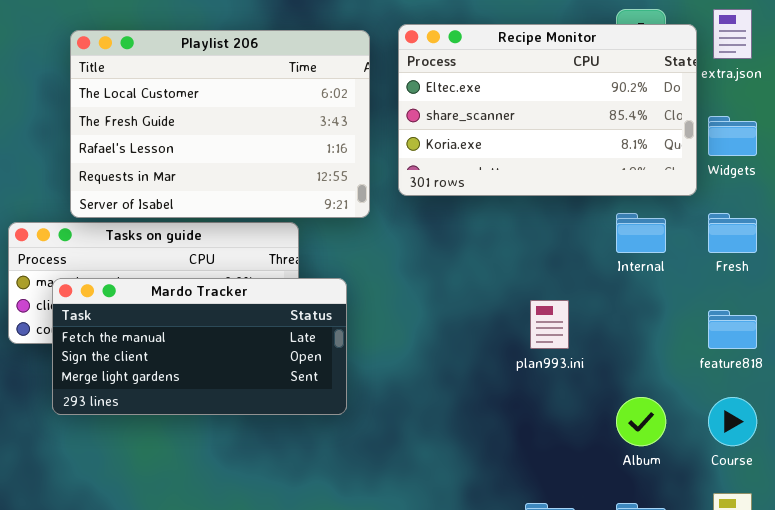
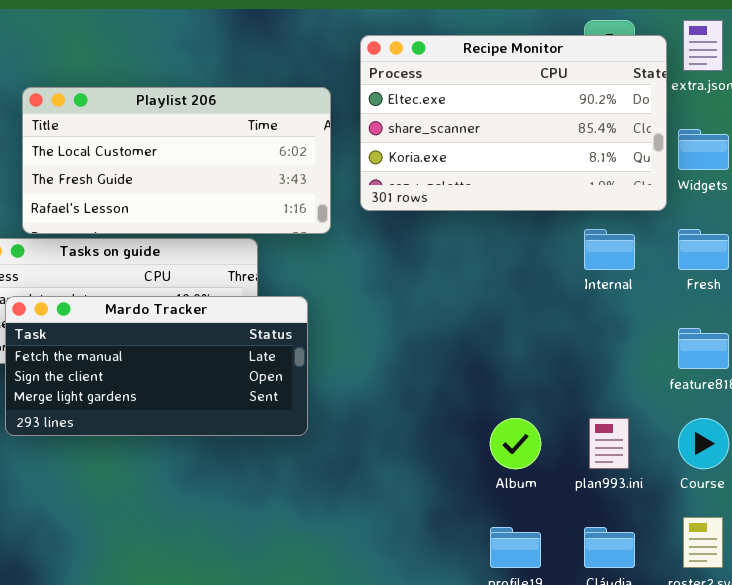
Playlist 206: [70,30,370,218] -> [22,87,331,234], resized
plan993.ini: [530,300,569,349] -> [589,418,629,469], moved
Album: [616,397,666,446] -> [490,418,541,469], moved

